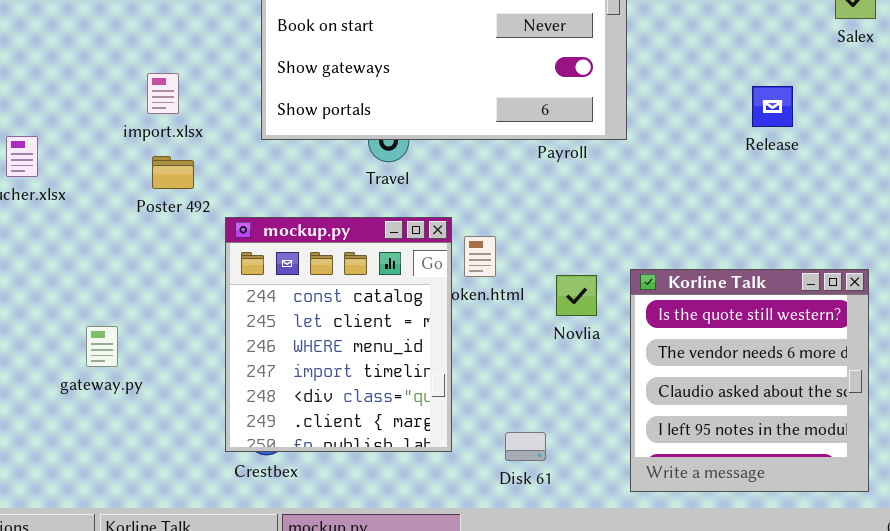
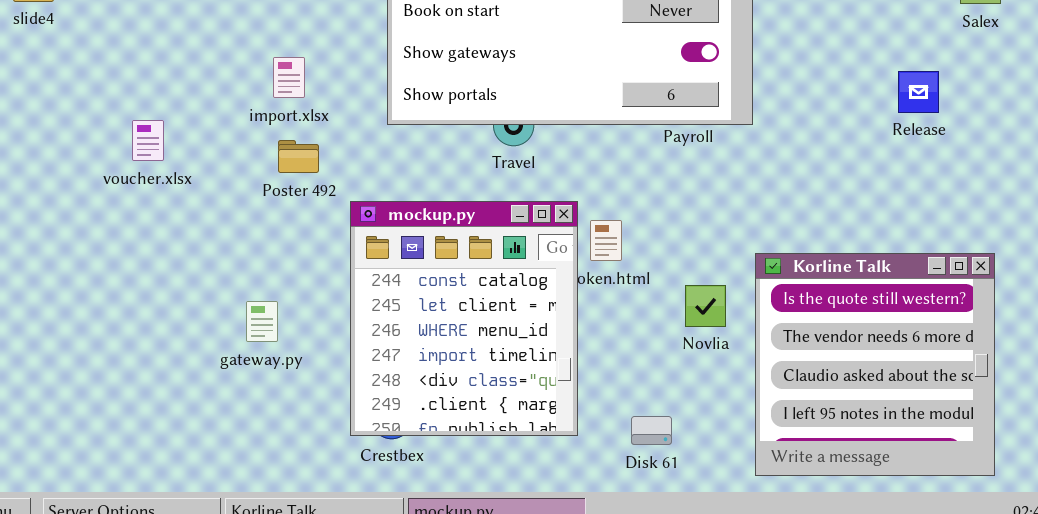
Release: [752,86,793,127] -> [898,71,939,113], moved
Novlia: [556,275,597,316] -> [685,285,726,327], moved
gateway.py: [86,326,118,367] -> [246,301,278,342], moved

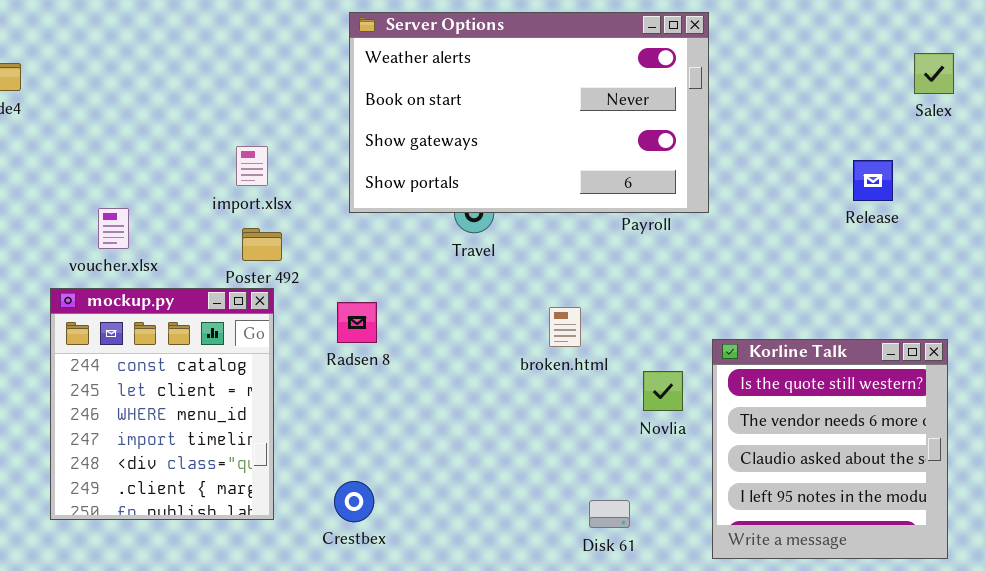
mockup.py: [350,201,578,436] -> [50,288,274,520], moved

